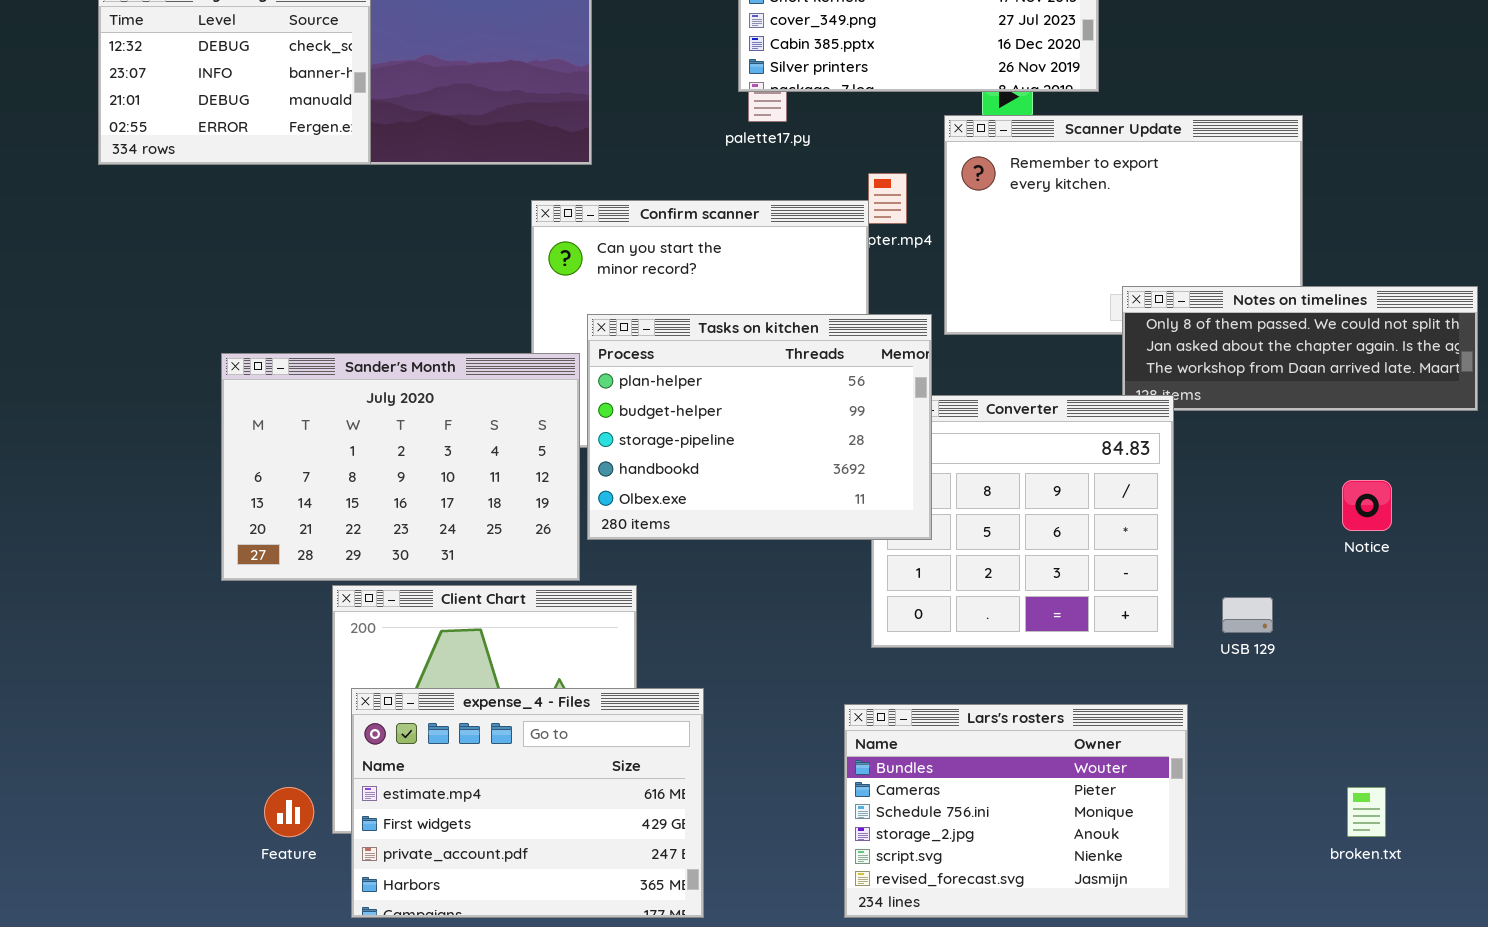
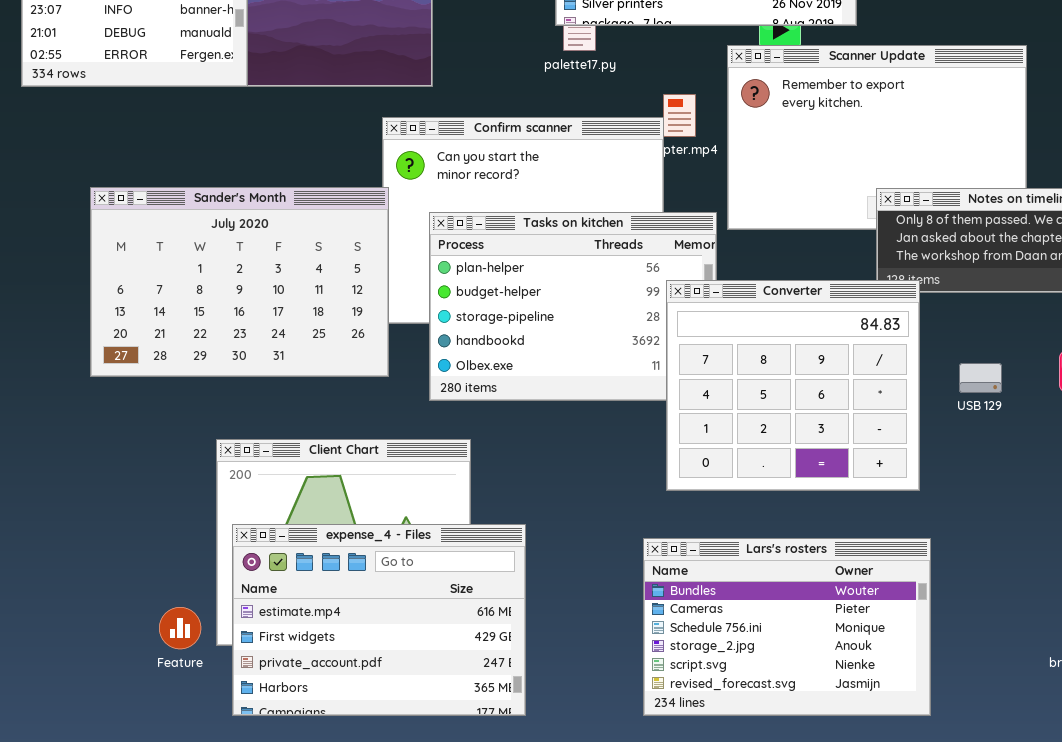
Sander's Month: [221,353,580,581] -> [90,187,389,377], moved
Converter: [871,395,1174,648] -> [666,280,920,491], raised
USB 129: [1222,597,1273,633] -> [959,363,1002,393], moved

